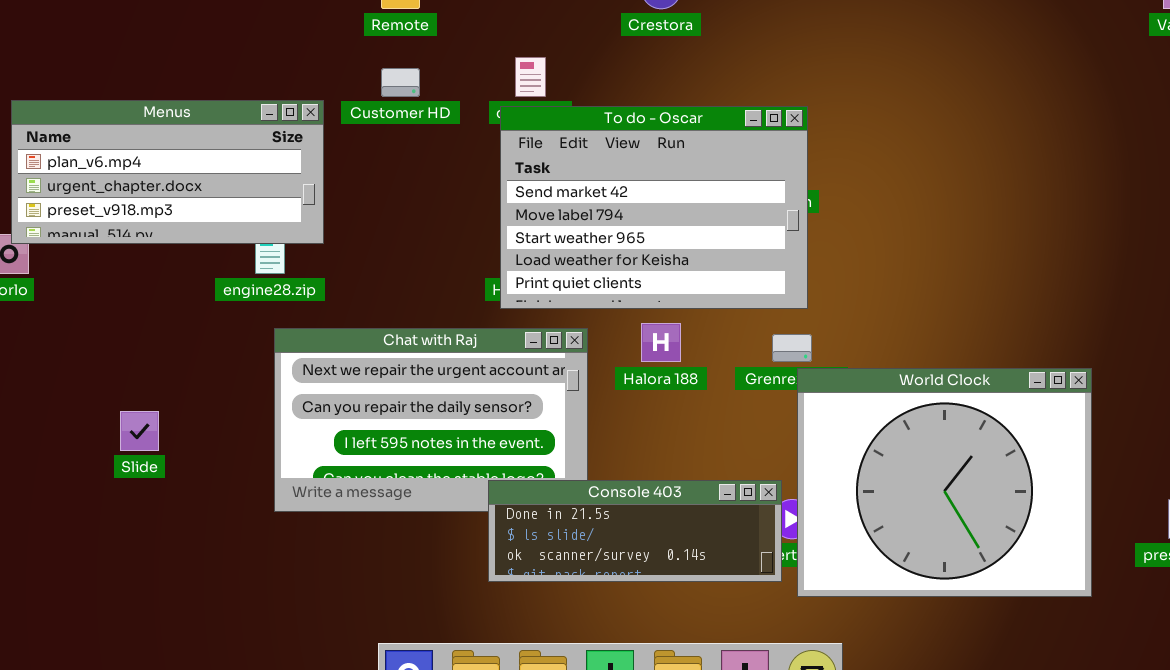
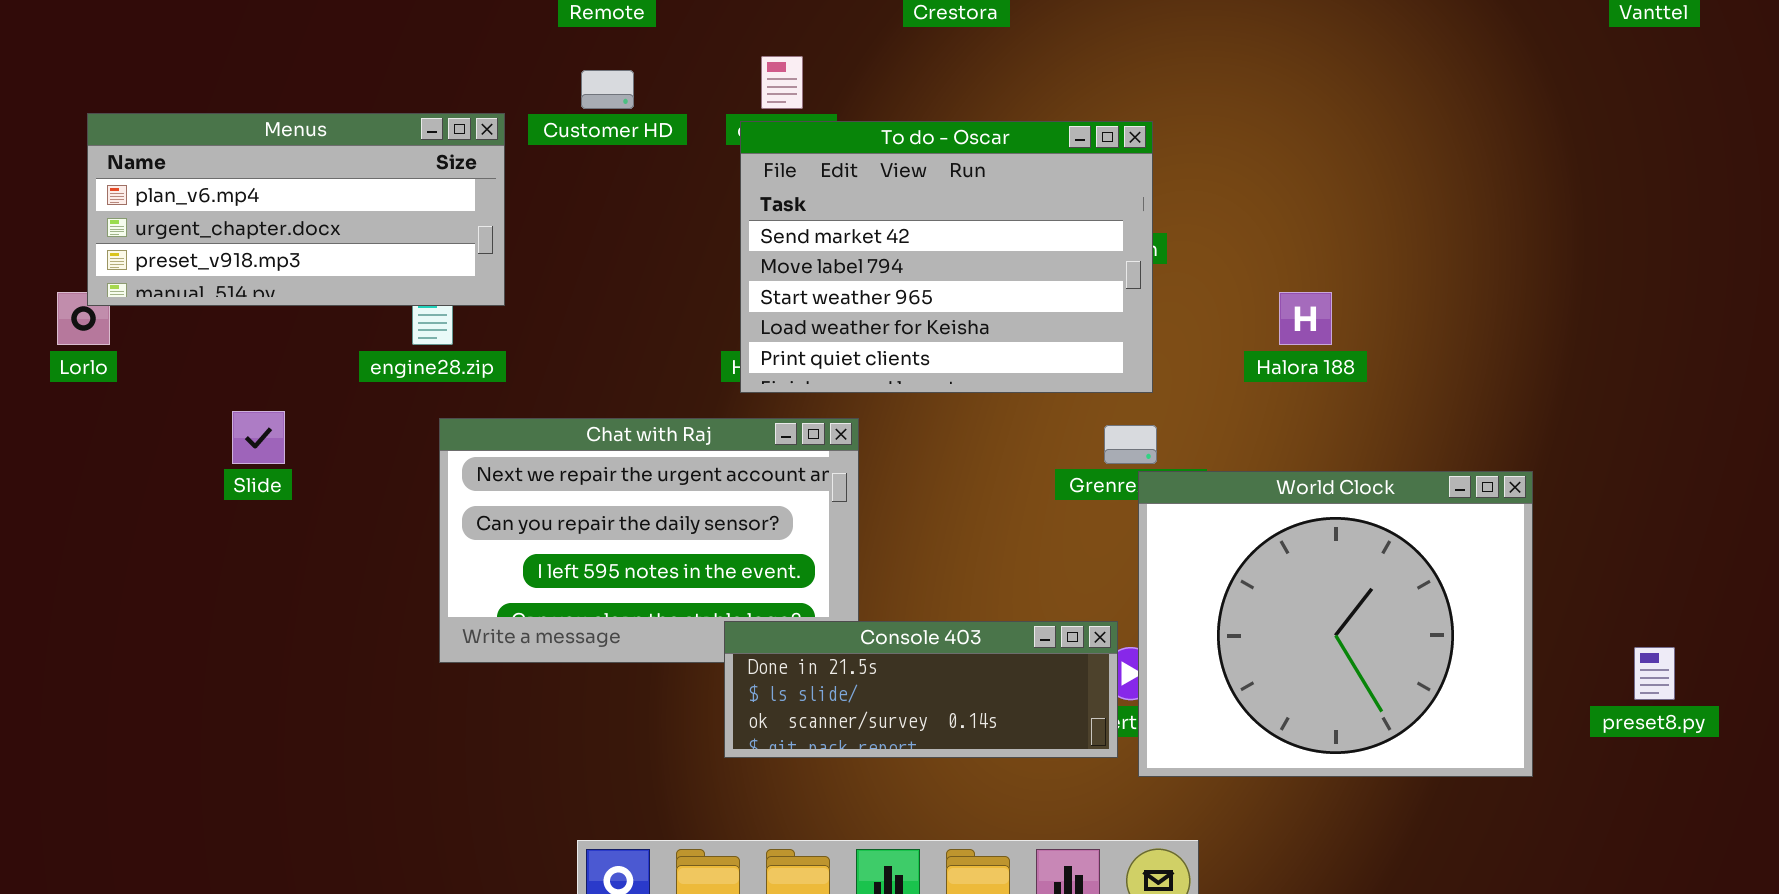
Halora 188: [641,323,681,362] -> [1279,292,1332,345], moved
Slide: [120,411,159,451] -> [232,411,285,464], moved

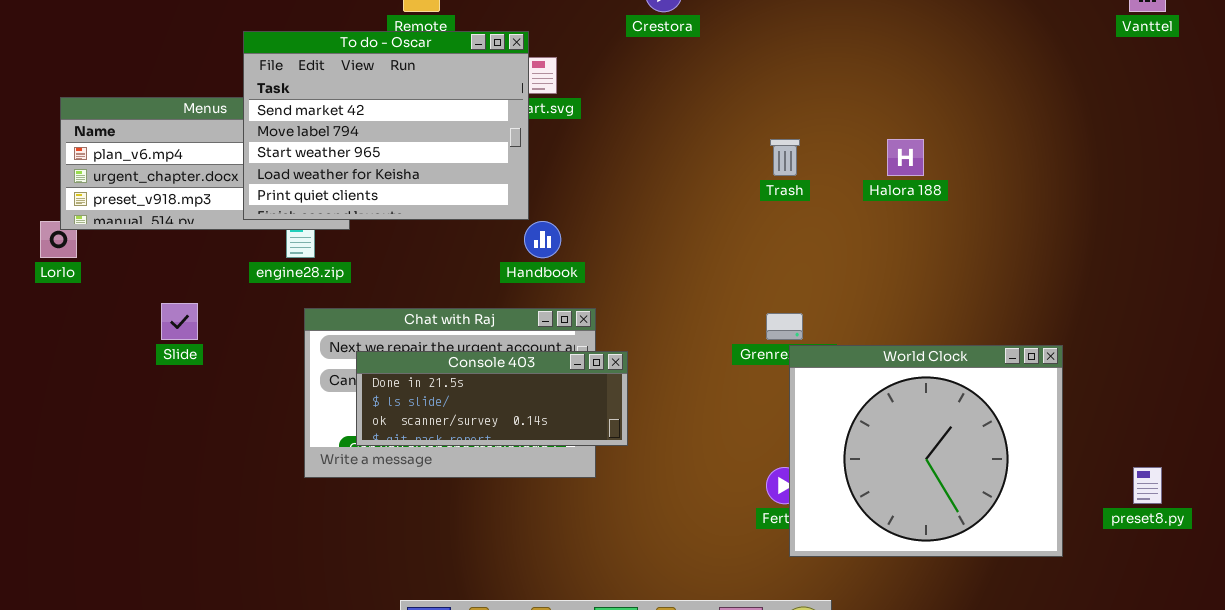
To do - Oscar: [740,121,1153,393] -> [243,31,529,220], moved
Halora 188: [1279,292,1332,345] -> [887,139,924,176], moved
Console 403: [724,621,1118,758] -> [356,351,628,446], moved

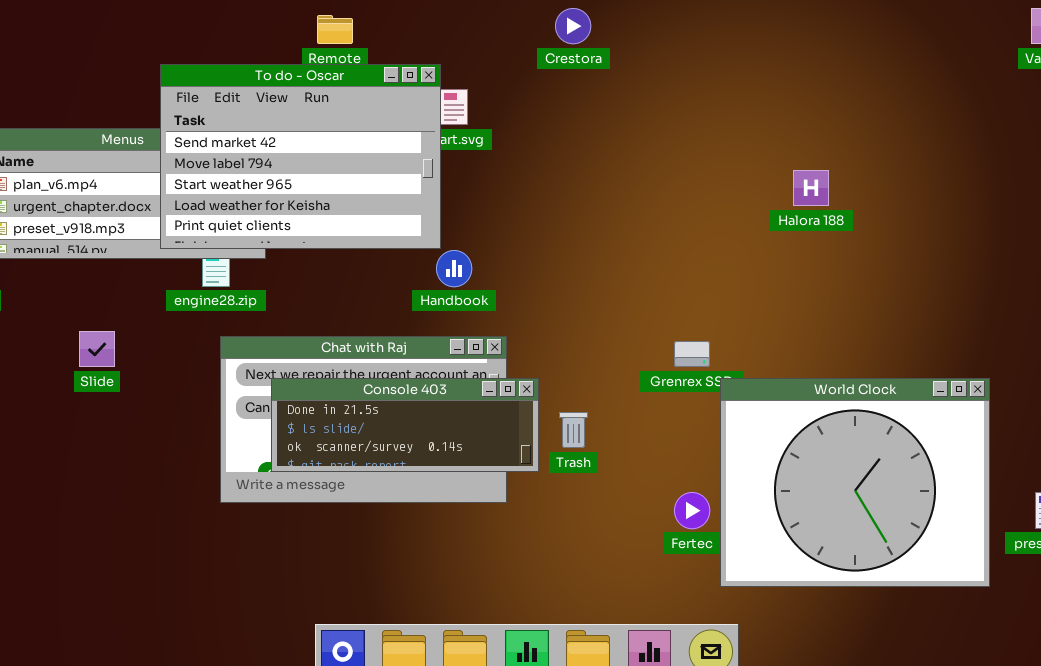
Trash: [770,139,800,176] -> [559,412,588,448], moved
World Clock: [789,345,1063,557] -> [720,378,990,587], moved

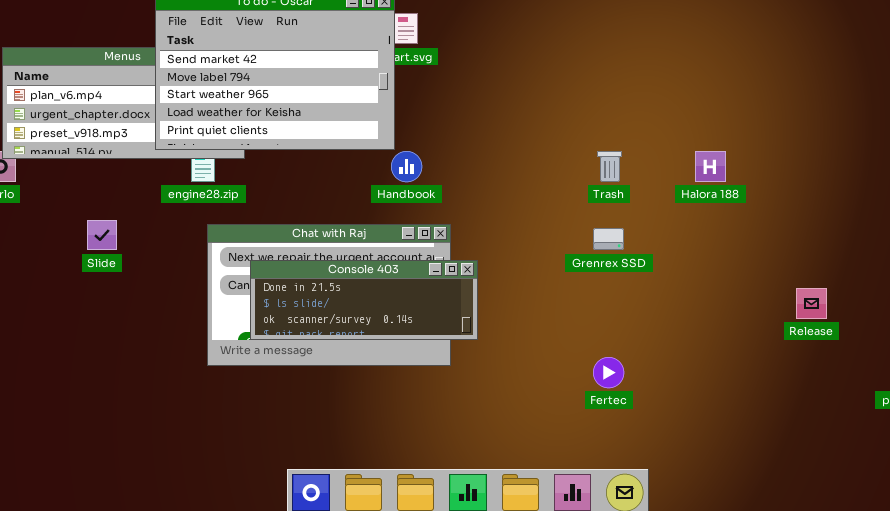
Halora 188: [793,170,829,206] -> [695,151,726,182], moved
World Clock: [720,378,990,587] -> none, closed
Trash: [559,412,588,448] -> [597,151,622,182], moved

